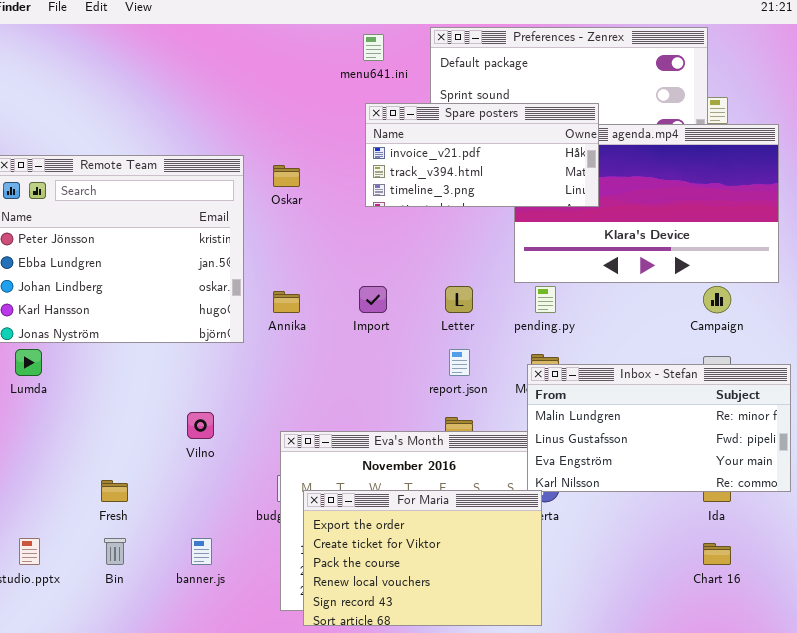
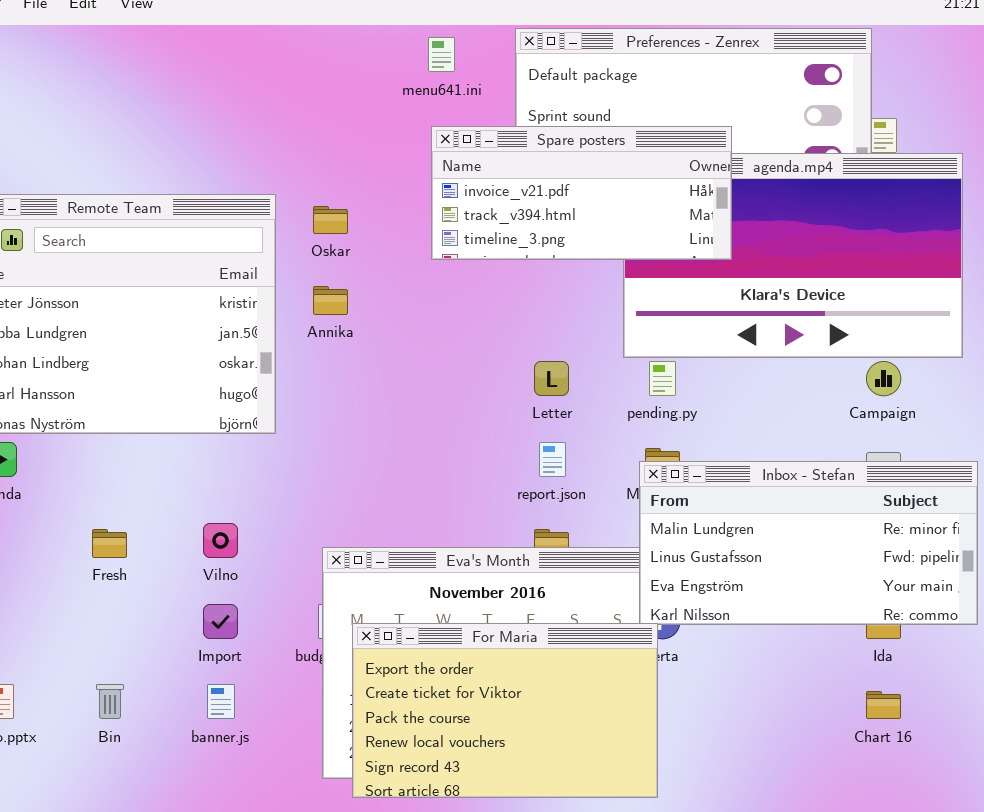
Import: [359,286,387,313] -> [203,604,238,639], moved
Annika: [273,291,300,313] -> [313,286,348,315], moved
Fresh: [101,480,128,502] -> [92,529,127,558], moved

